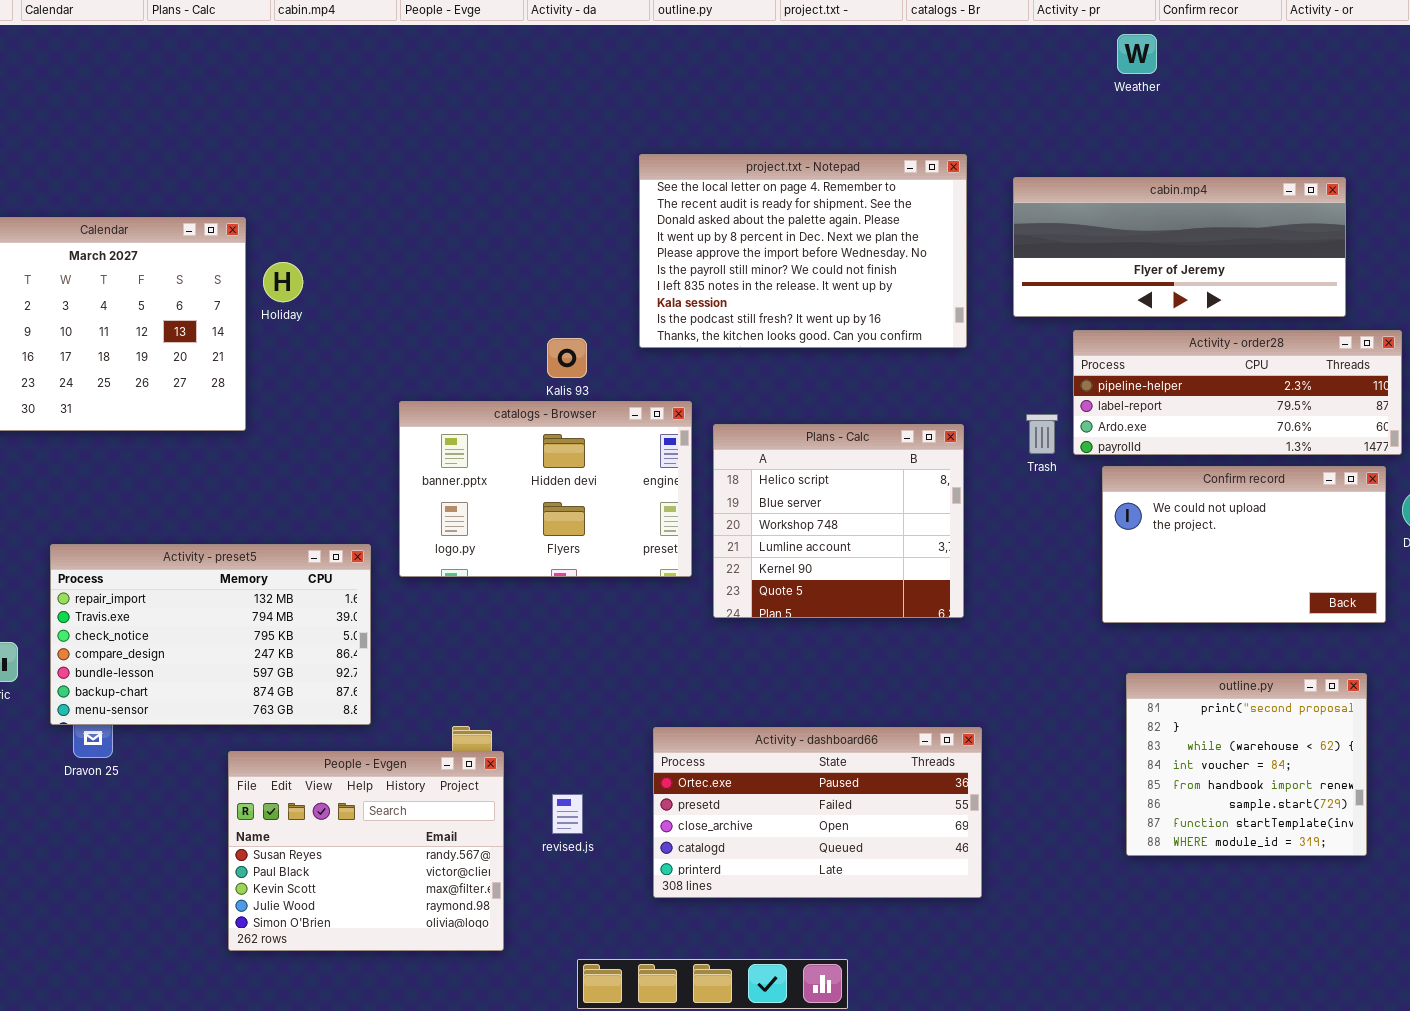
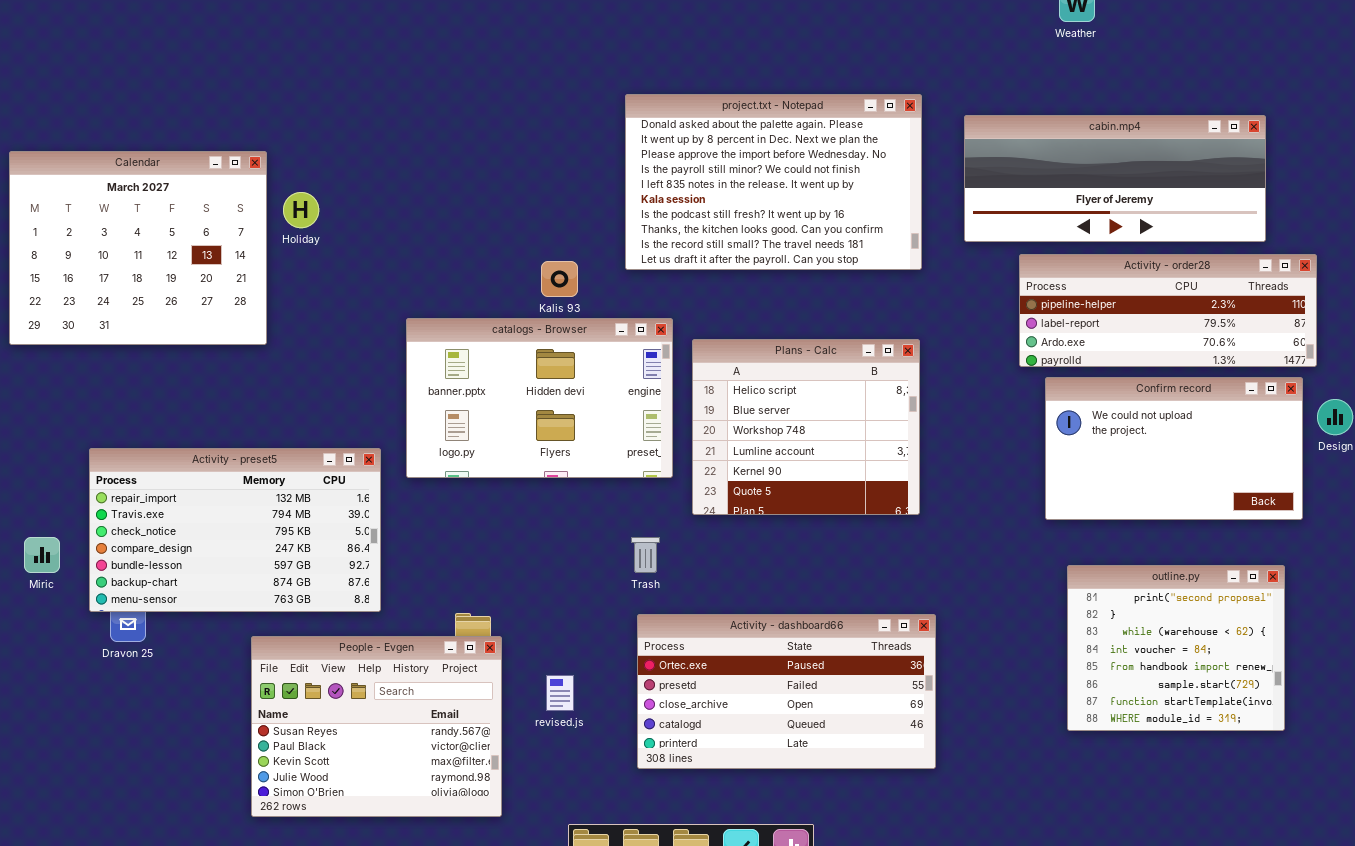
project.txt - Notepad: [639,154,967,348] -> [625,94,922,270], scrolled down 2 rows
Trash: [1026,414,1058,454] -> [631,537,660,573], moved

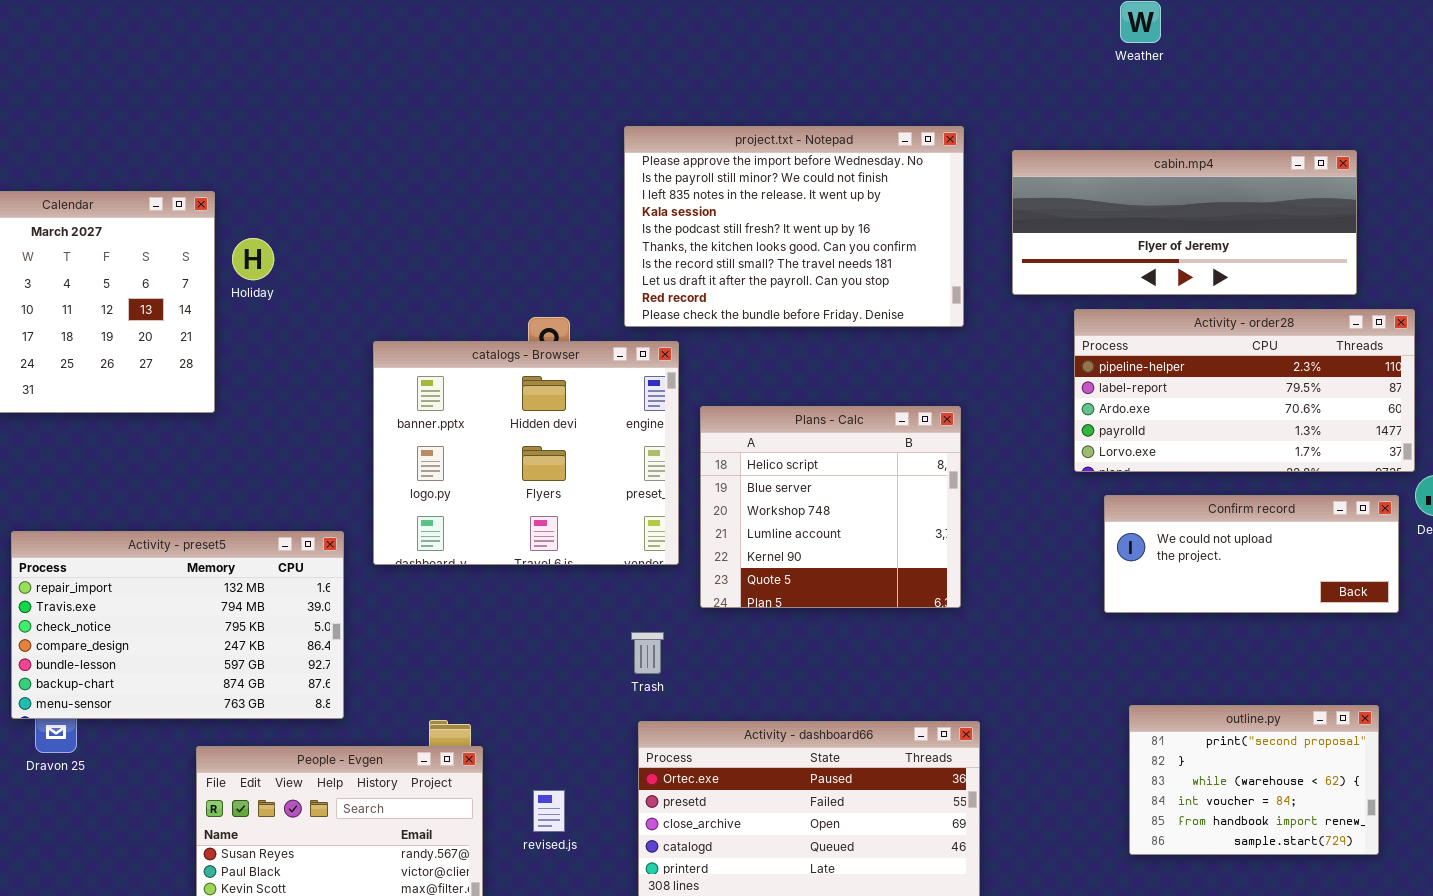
project.txt - Notepad: [625,94,922,270] -> [624,126,964,327], scrolled down 2 rows
Activity - order28: [1019,254,1317,367] -> [1074,309,1415,472], resized
catalogs - Browser: [406,318,673,478] -> [373,341,679,565], resized
Confirm record: [1045,377,1303,520] -> [1104,495,1399,613], resized
outline.py: [1067,565,1285,731] -> [1129,705,1379,855], resized

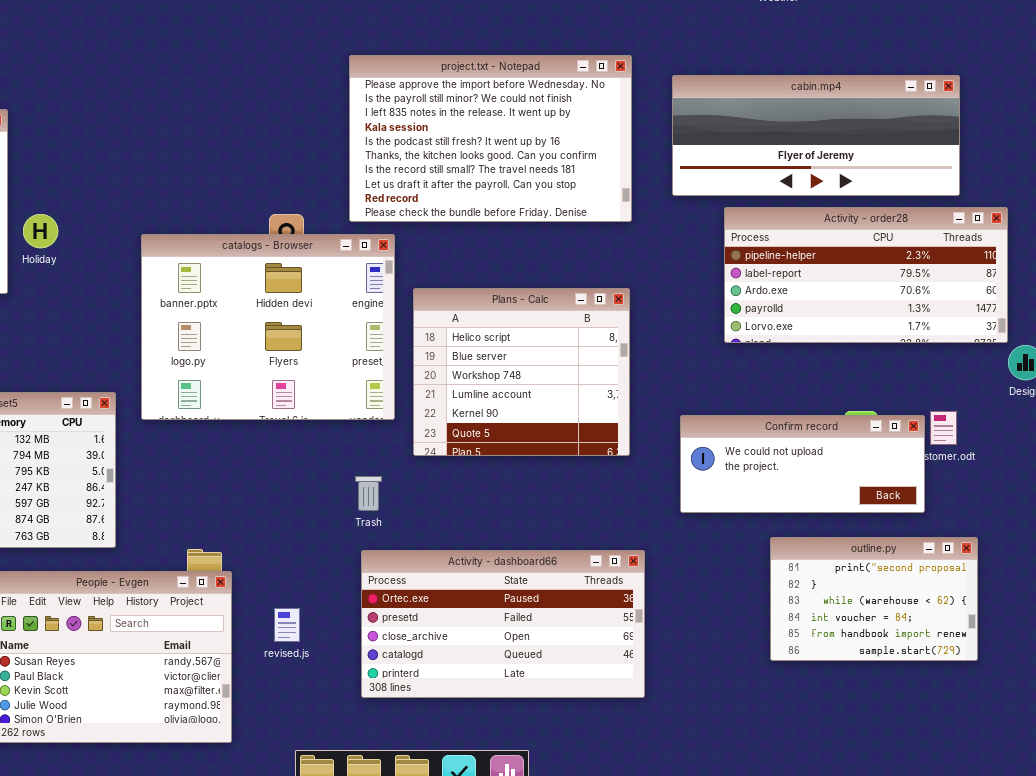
Holiday: [232,238,274,280] -> [23,214,58,248], moved
Confirm record: [1104,495,1399,613] -> [680,415,925,513], moved

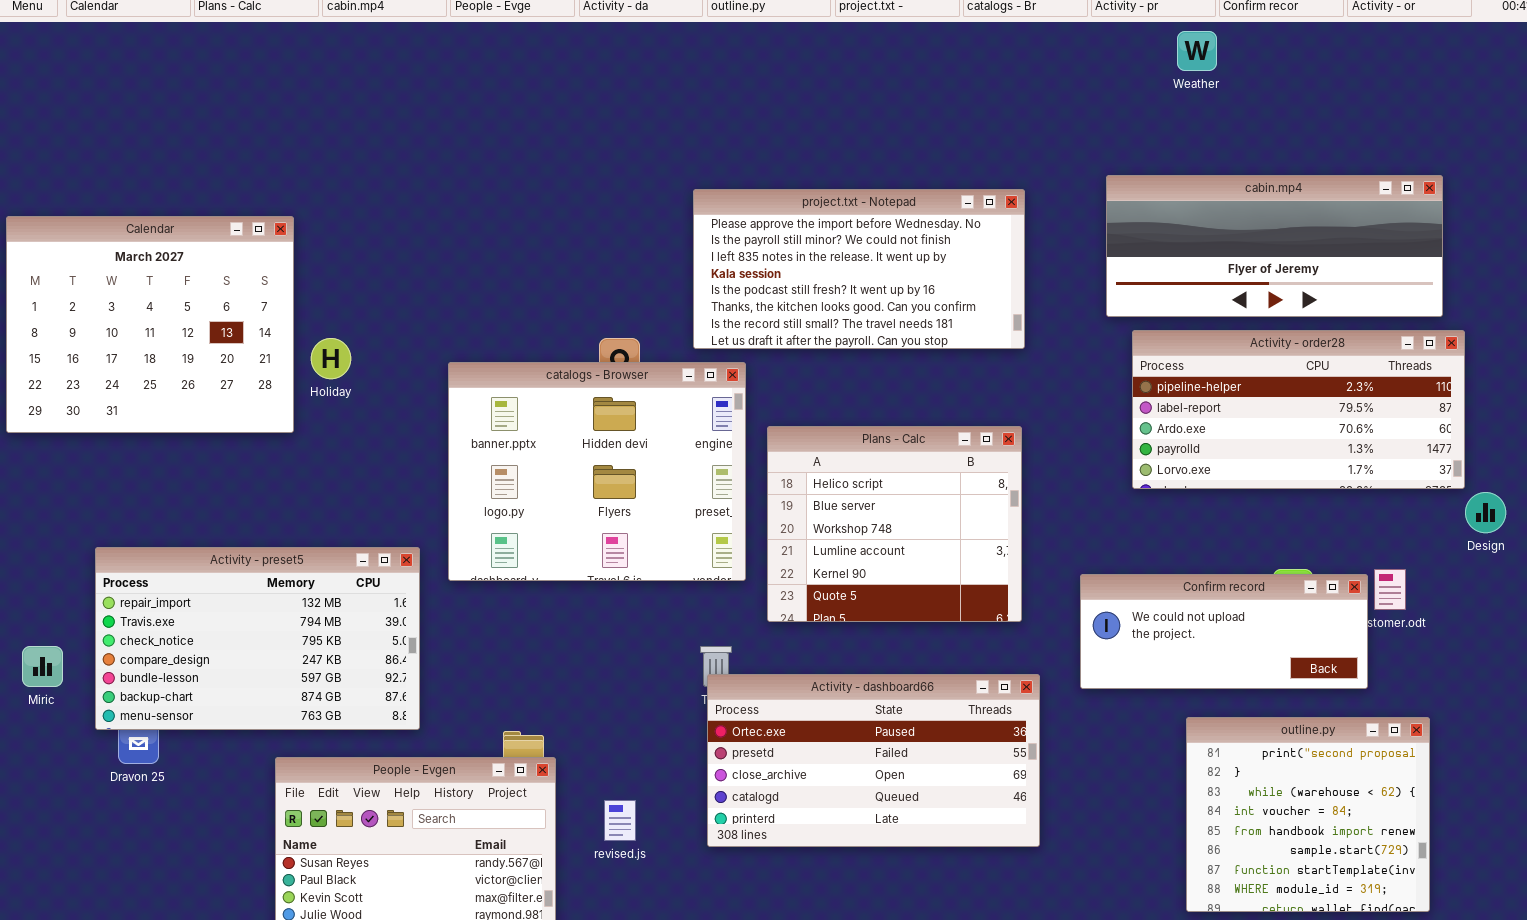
project.txt - Notepad: [349,55,632,222] -> [693,189,1025,349], resized
cabin.mp4: [672,75,960,196] -> [1106,175,1443,317], moved
outline.py: [770,537,978,661] -> [1186,717,1430,912], resized
Activity - dashboard66: [361,550,645,698] -> [707,674,1040,847], moved

